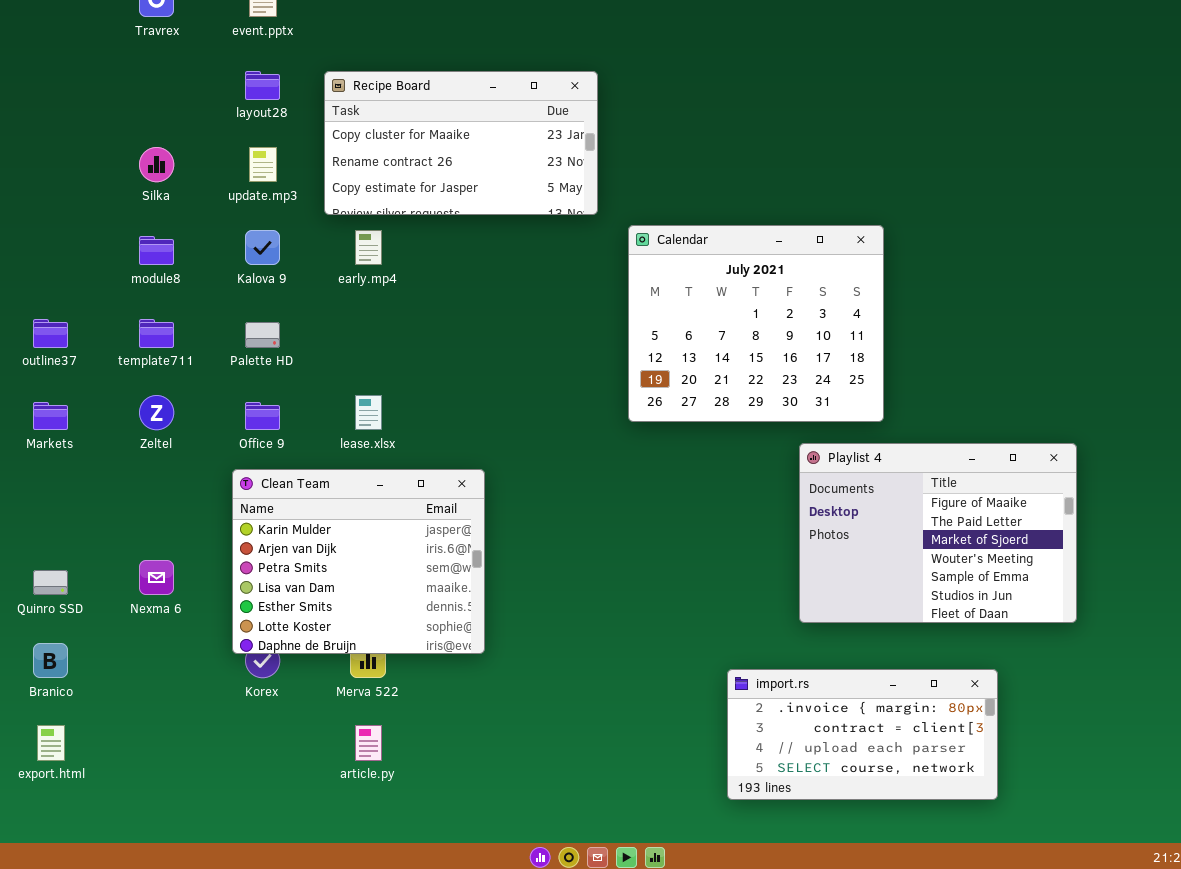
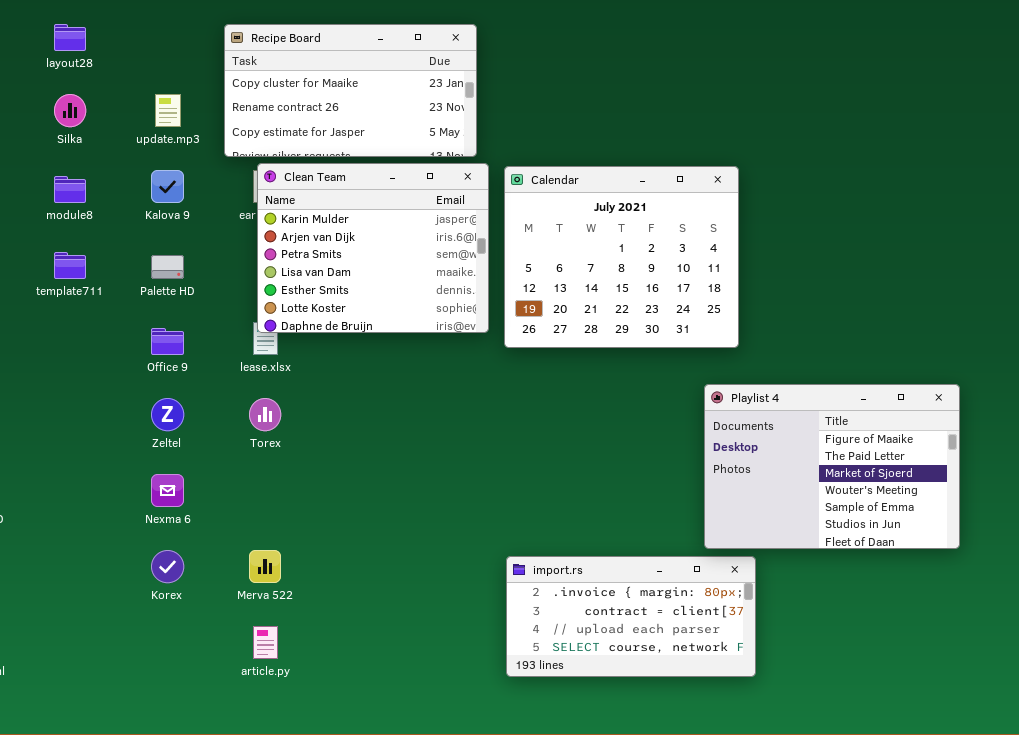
layout28: [245,71,280,100] -> [54,24,86,51], moved
Zeltel: [139,395,174,430] -> [151,398,184,431], moved
Playlist 4: [799,443,1077,623] -> [704,384,960,549], moved
Clean Team: [232,469,485,654] -> [257,163,489,333], moved
Nexma 6: [139,560,174,595] -> [151,474,184,507], moved
import.rs: [727,669,998,800] -> [506,556,756,677], moved

